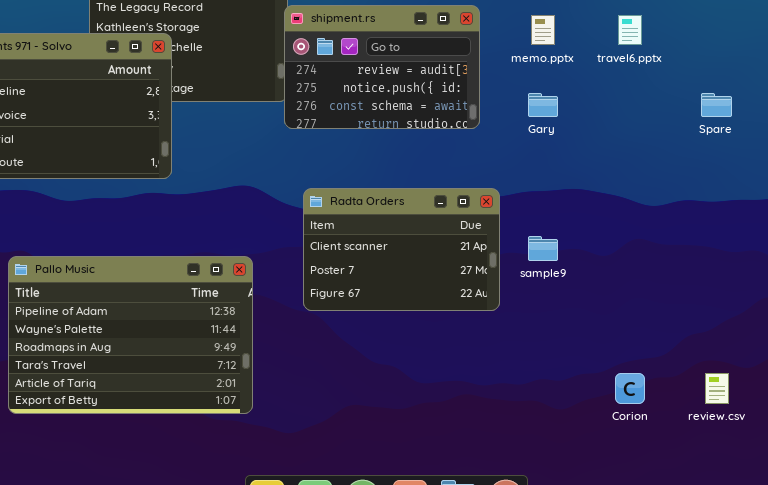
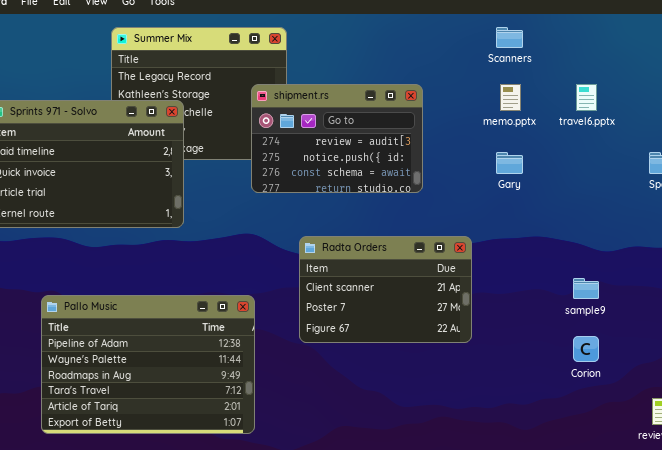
shipment.rs: [284,5,480,129] -> [251,84,423,193], moved
sample9: [528,236,558,261] -> [573,278,599,299], moved
Corion: [615,373,645,404] -> [573,336,599,362], moved

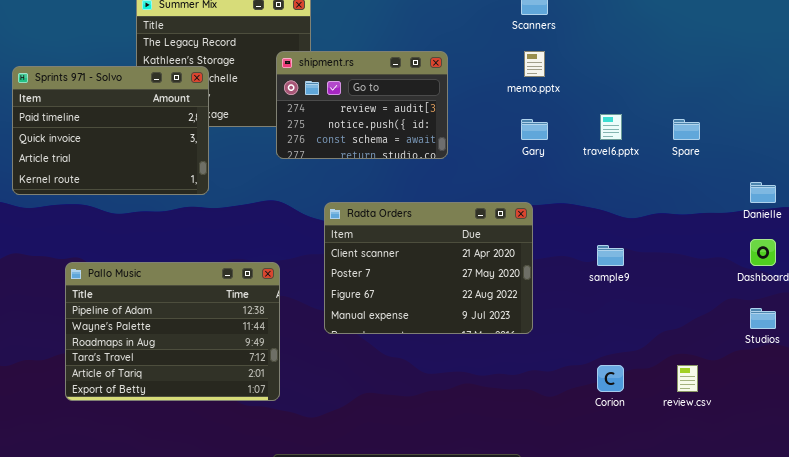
travel6.pptx: [576,84,597,111] -> [600,114,622,140], moved
Radta Orders: [299,236,472,343] -> [324,202,533,334], resized
Corion: [573,336,599,362] -> [597,365,624,392], moved

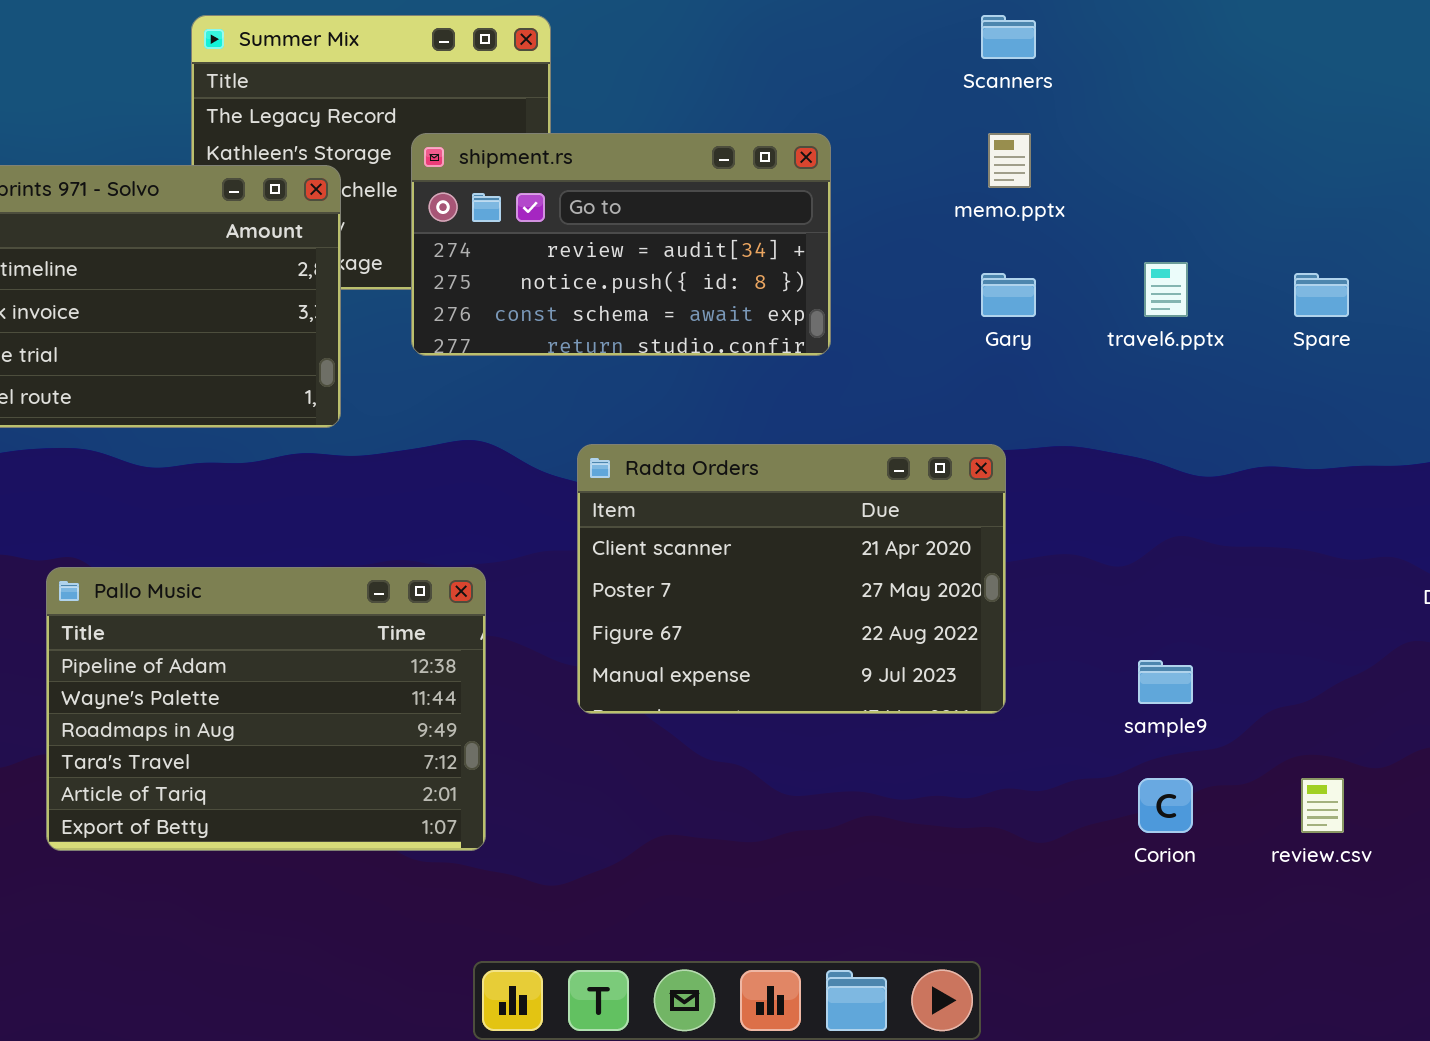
shipment.rs: [276,51,448,159] -> [411,133,831,356], resized
sample9: [597,245,624,266] -> [1138,660,1193,704], moved

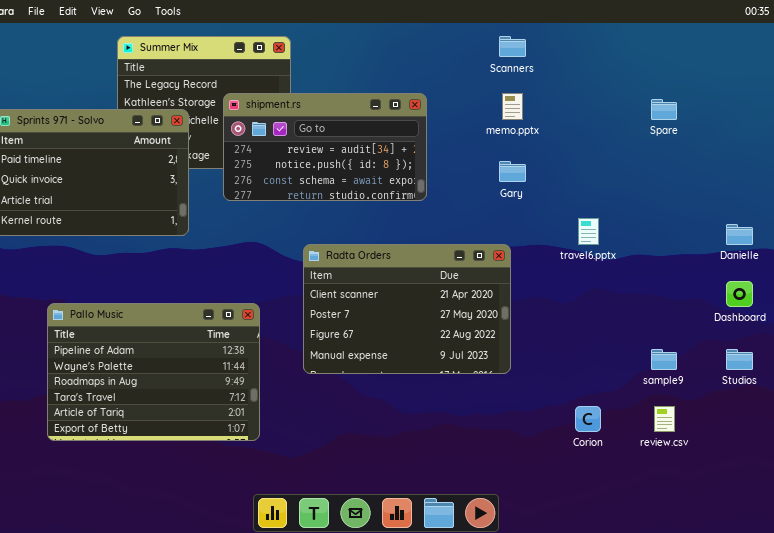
travel6.pptx: [1144,262,1188,317] -> [578,218,599,245], moved
Spare: [1294,273,1349,317] -> [651,99,677,120], moved
sample9: [1138,660,1193,704] -> [651,349,677,370], moved

